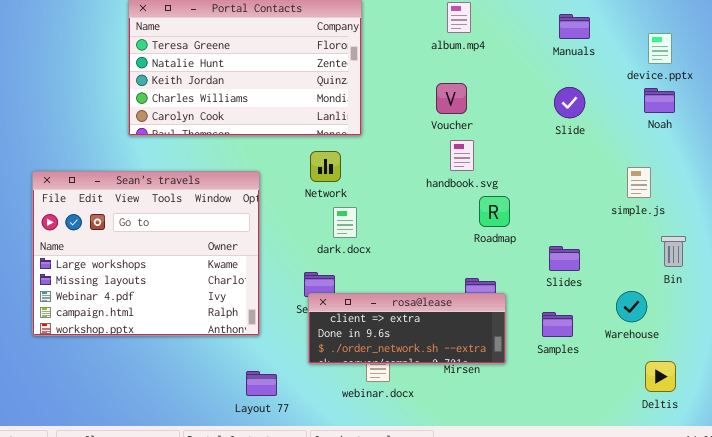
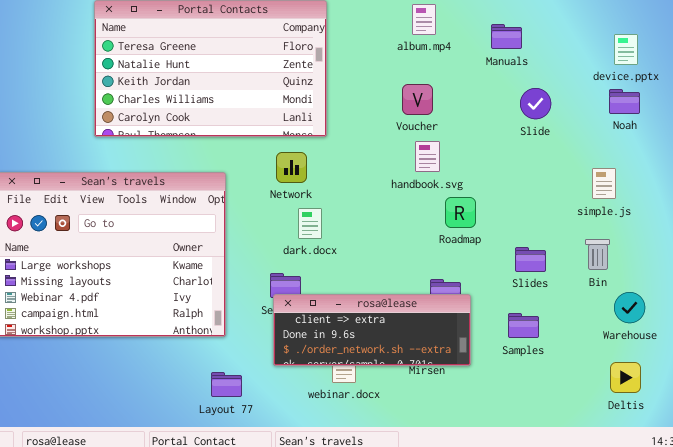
Manuals: [559,14,590,39] -> [491,24,522,49], moved
Bin: [661,236,686,267] -> [585,239,610,270], moved
Warehouse: [616,291,647,322] -> [614,292,645,323], moved

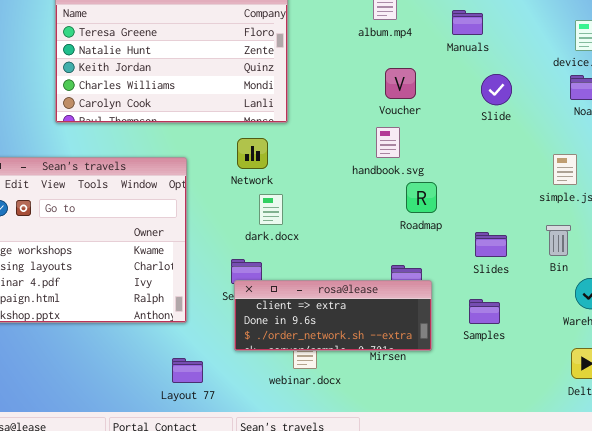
Voucher: [402,84,433,115] -> [385,68,416,99], moved

